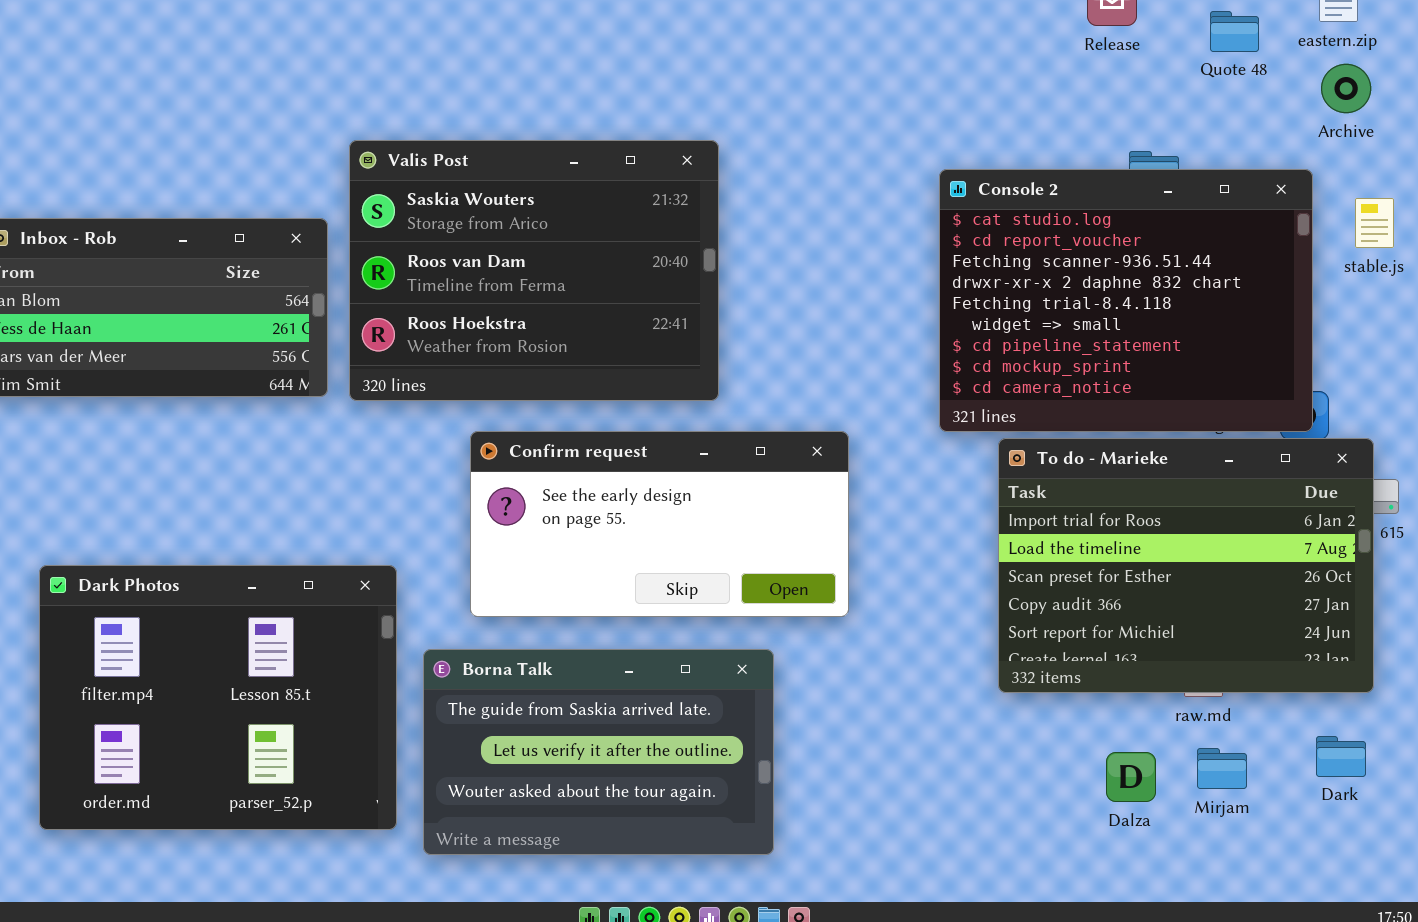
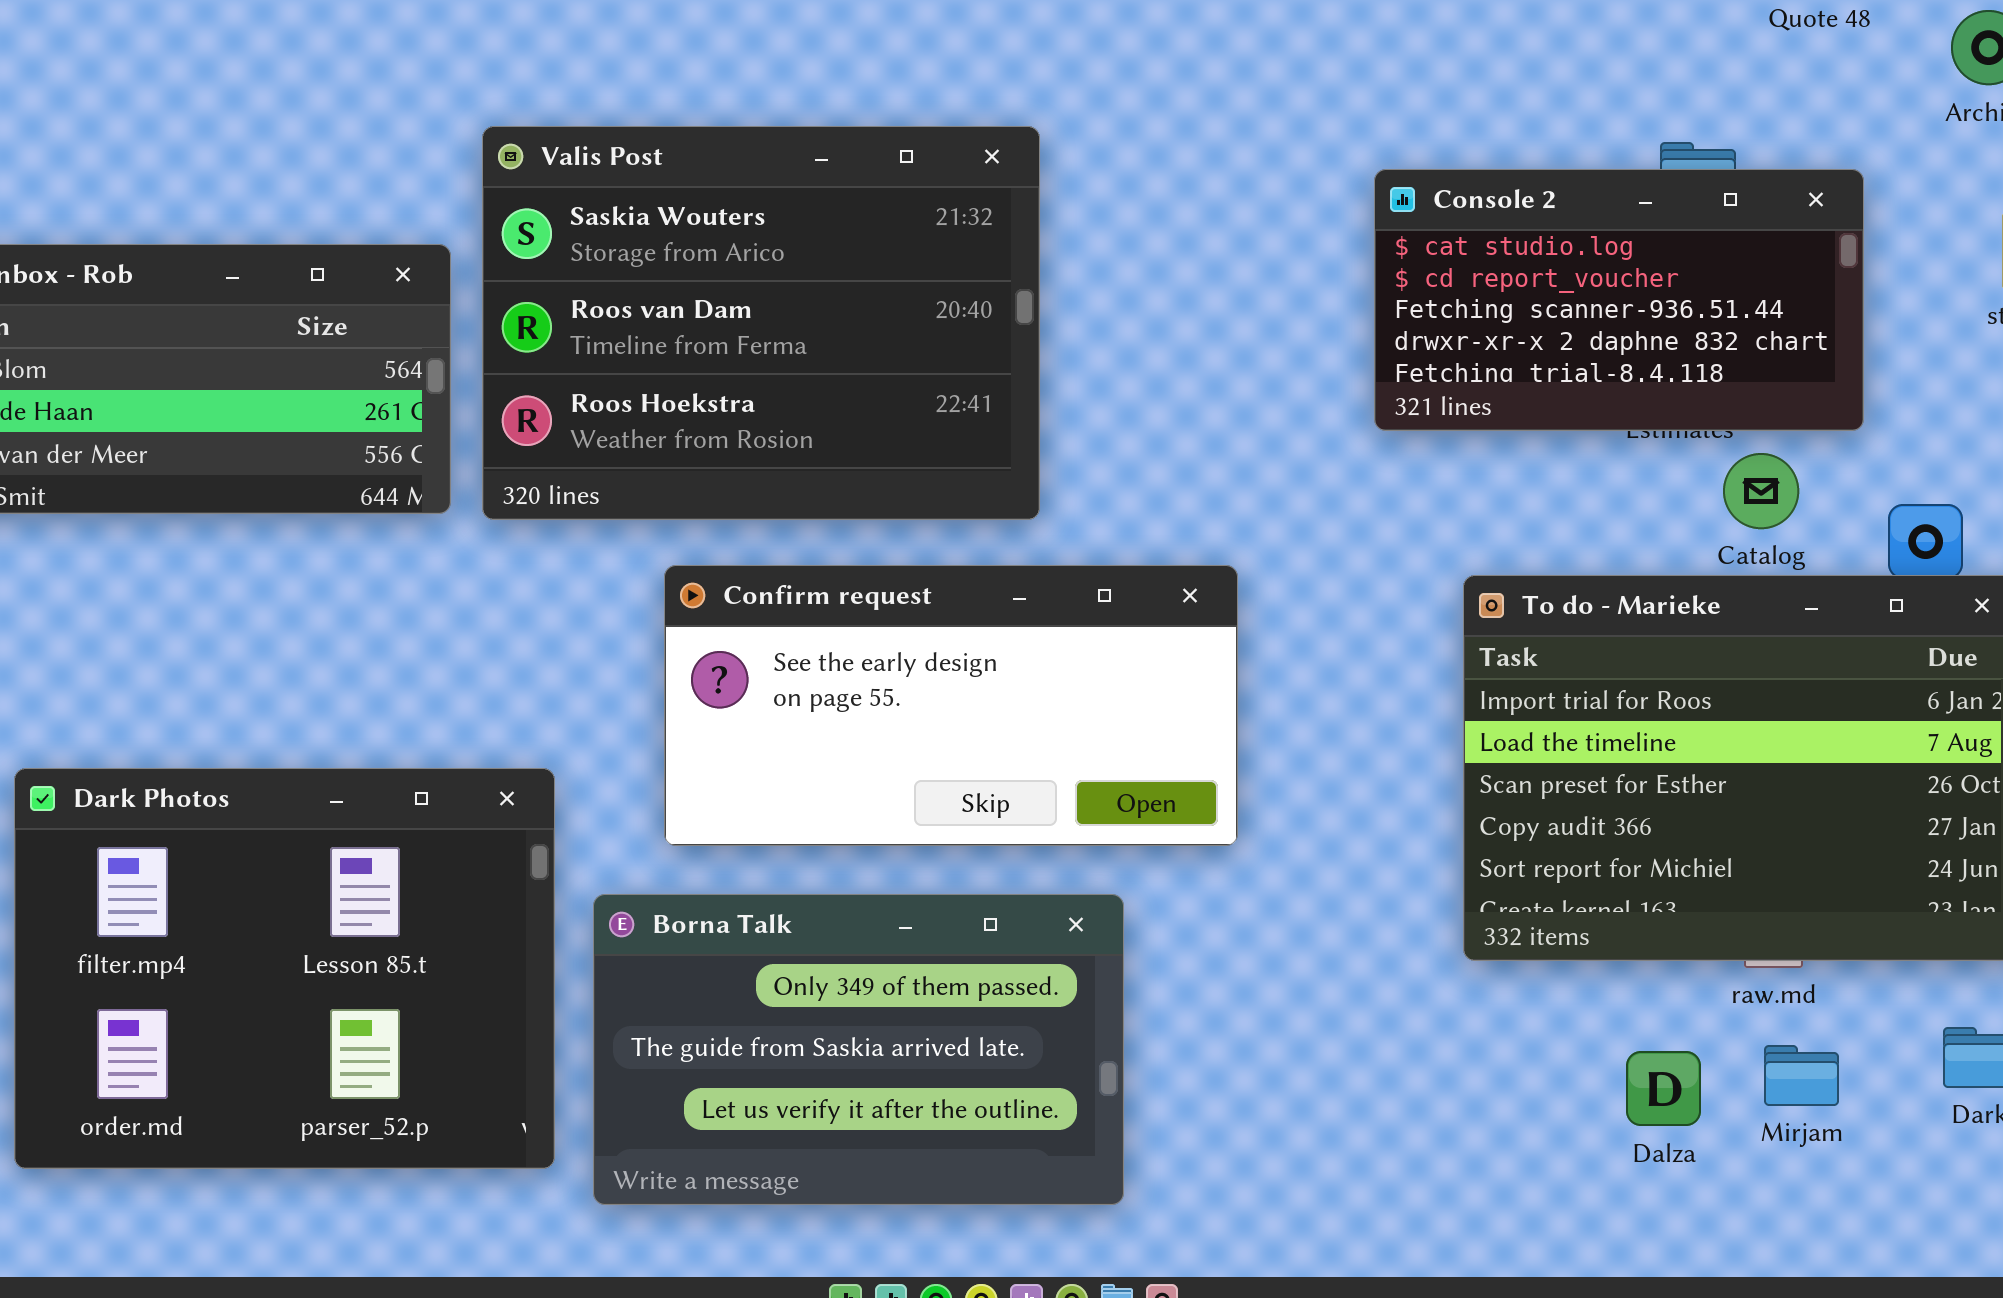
Console 2: [939,169,1313,432] -> [1374,169,1864,431], resized
Borna Talk: [423,649,774,855] -> [593,894,1124,1205], scrolled up 1 row

